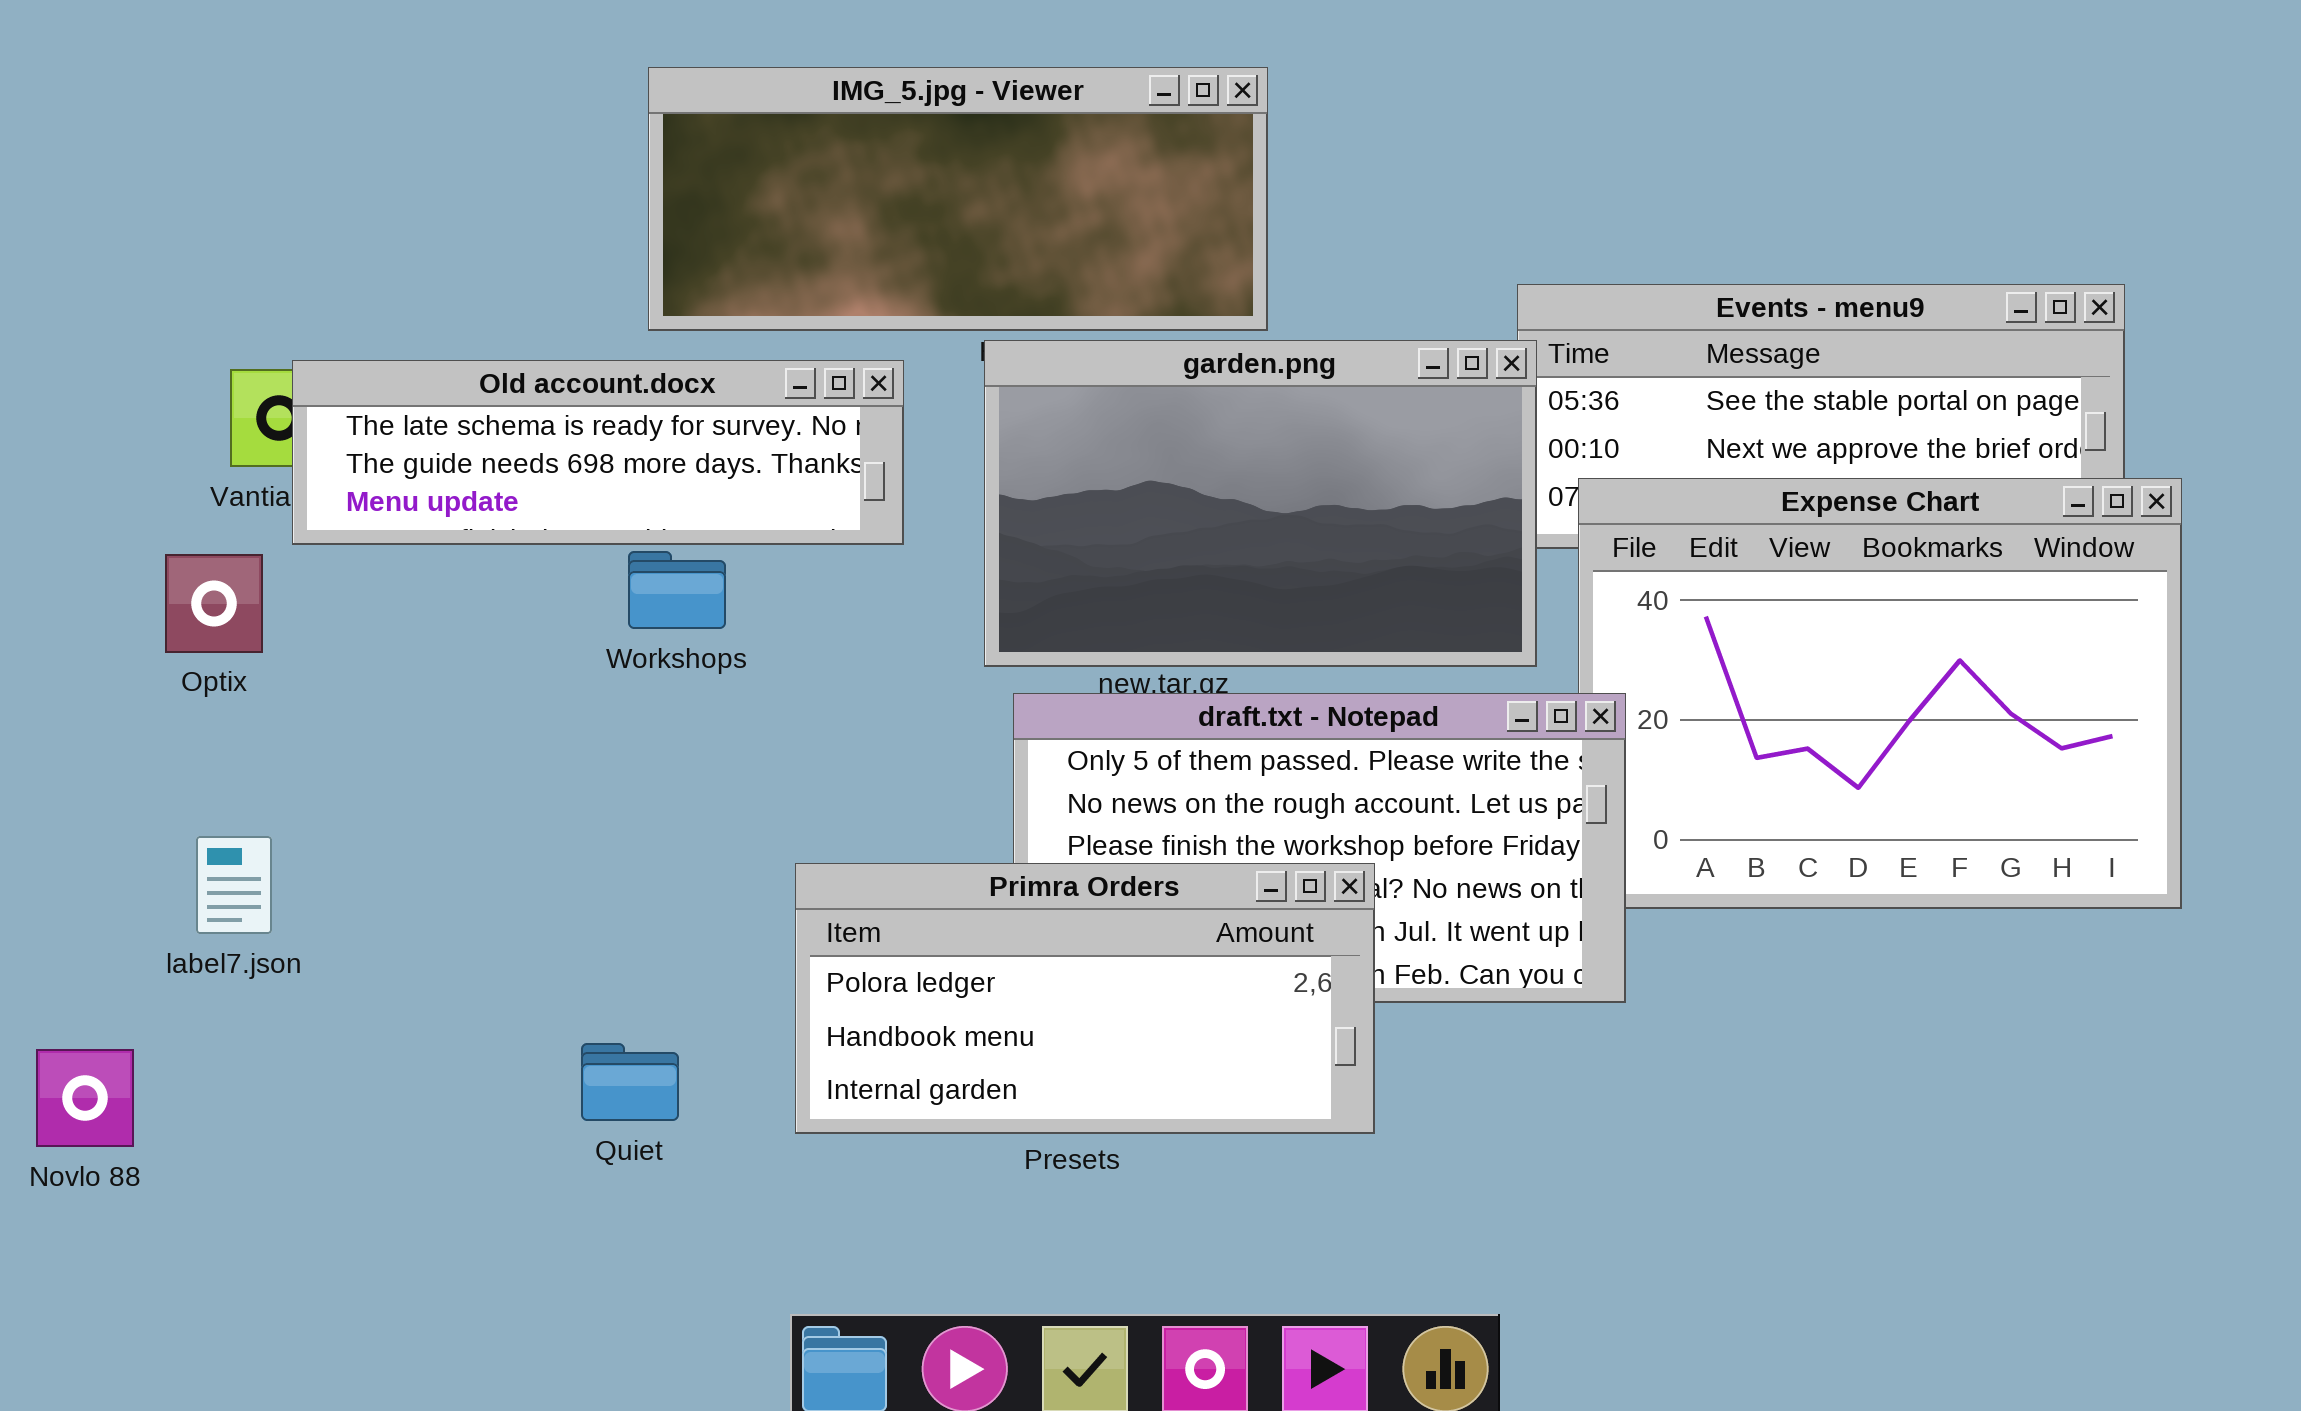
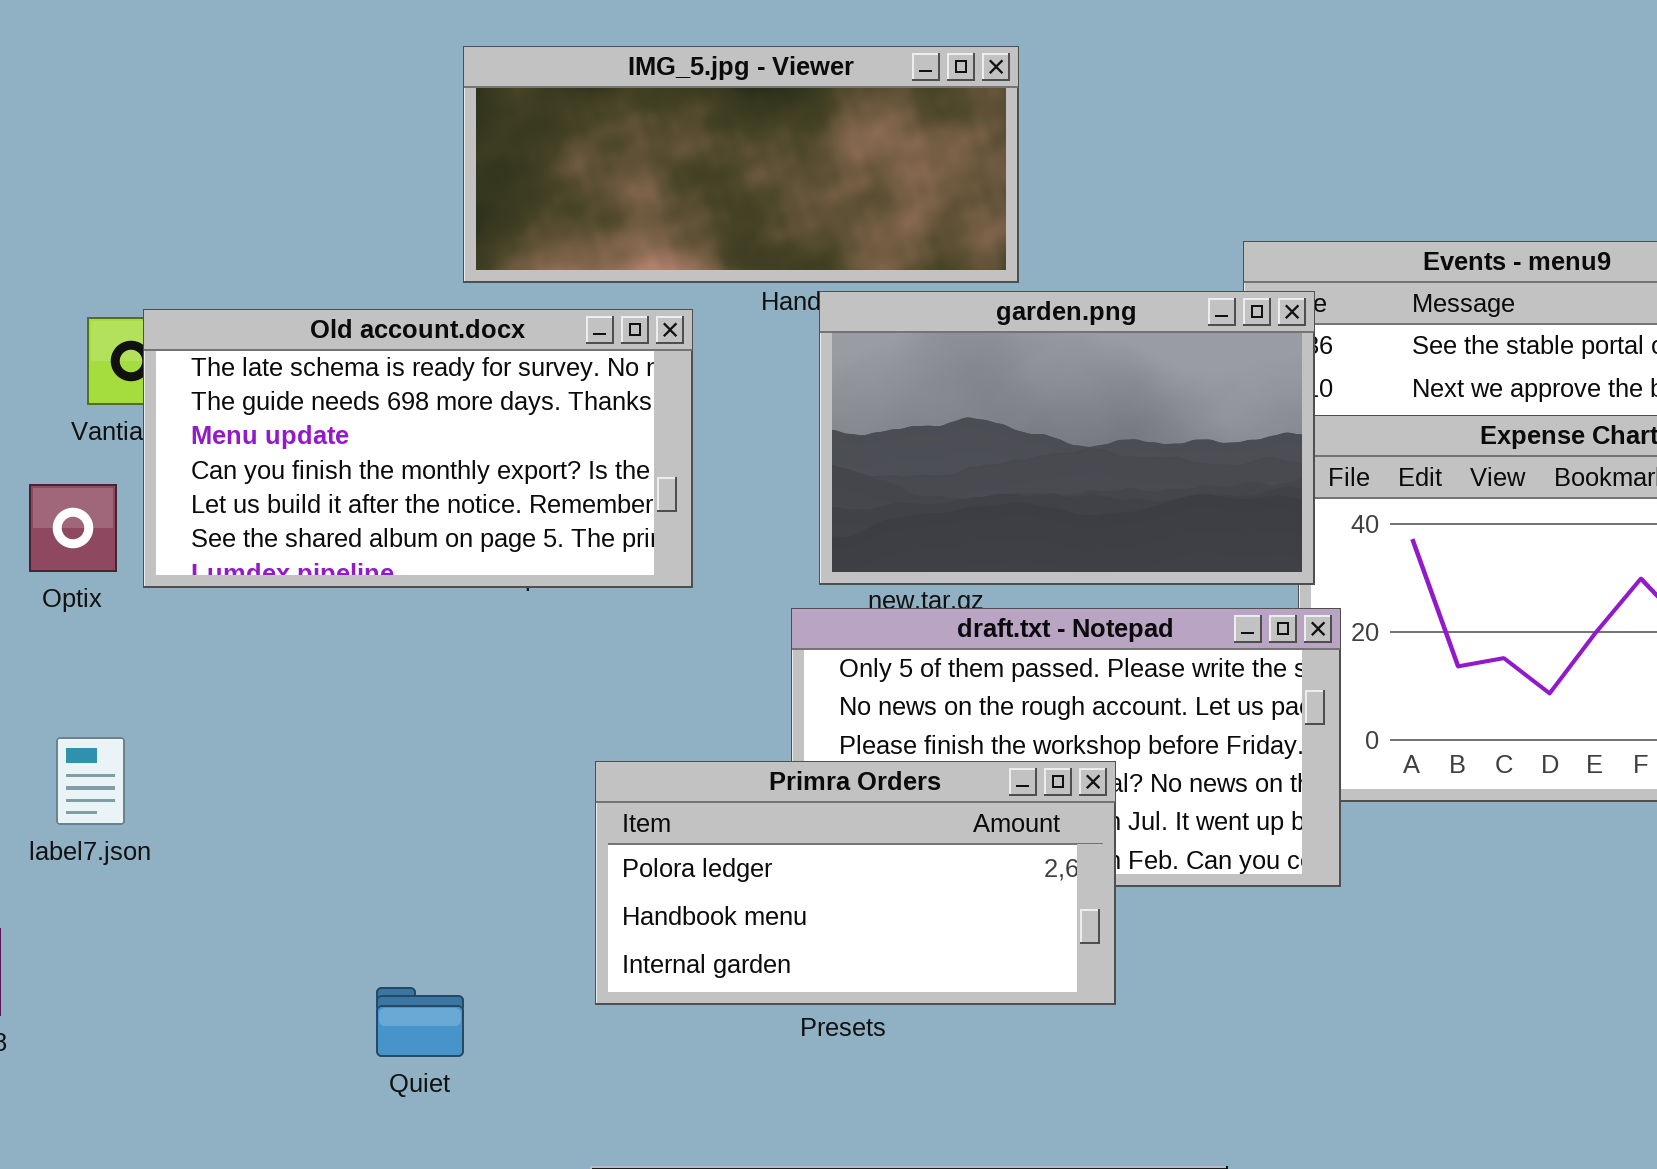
garden.png: [984,340,1537,667] -> [819,291,1315,585], moved
Old account.docx: [292,360,904,545] -> [143,309,693,588], resized
Quiet: [581,1043,679,1121] -> [376,987,464,1057], moved

